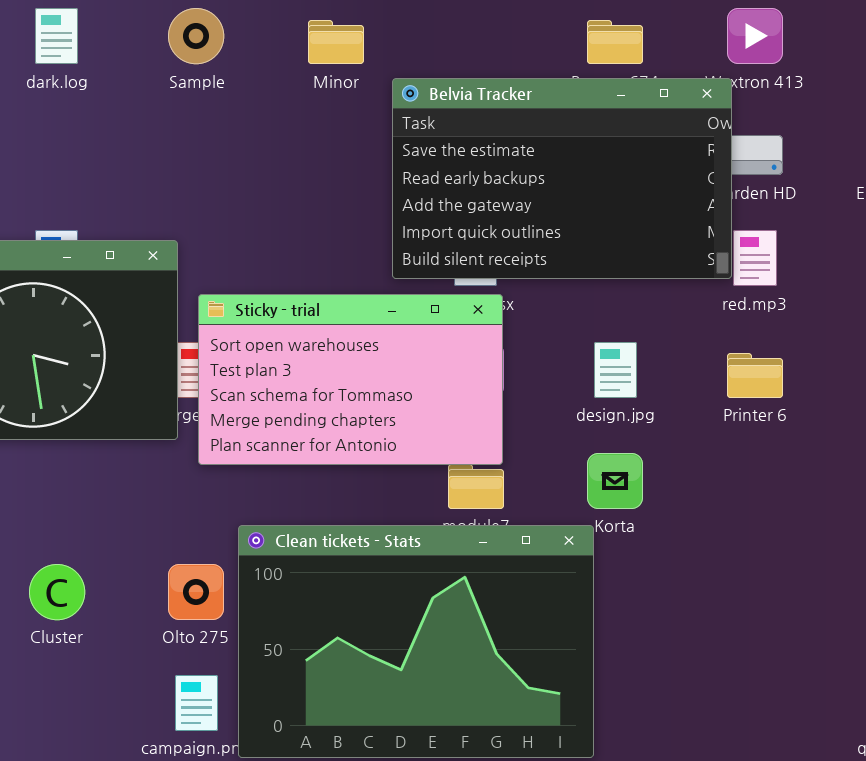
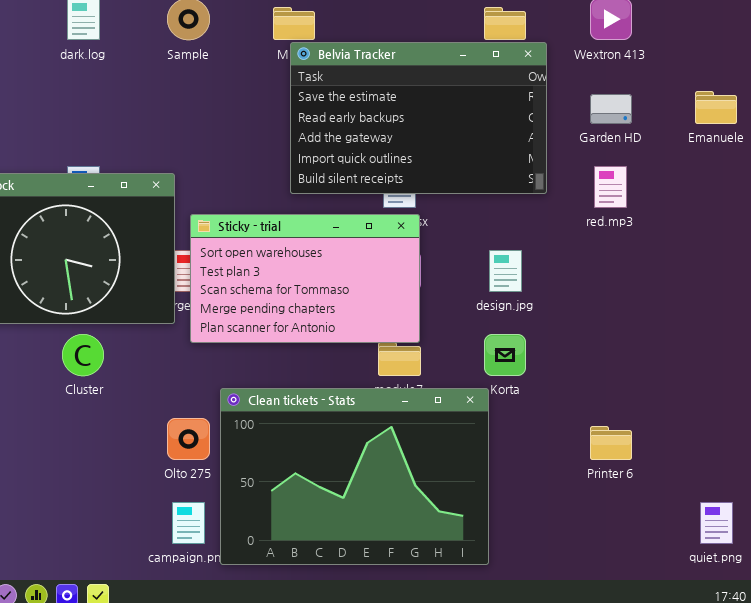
Belvia Tracker: [392,78,732,279] -> [290,42,547,194], moved
Printer 6: [727,353,783,398] -> [590,426,632,460], moved
Cluster: [29,564,85,620] -> [62,334,104,376], moved

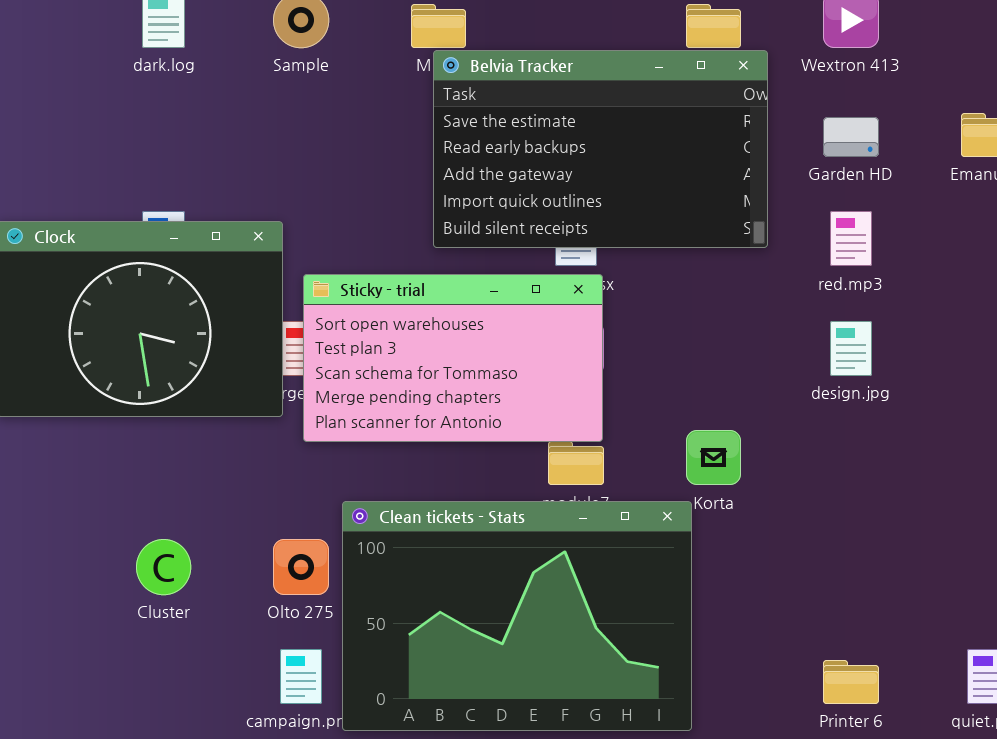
design.jpg: [489,250,522,292] -> [830,321,872,376], moved
Cluster: [62,334,104,376] -> [136,539,191,595], moved
Printer 6: [590,426,632,460] -> [823,660,879,704], moved

